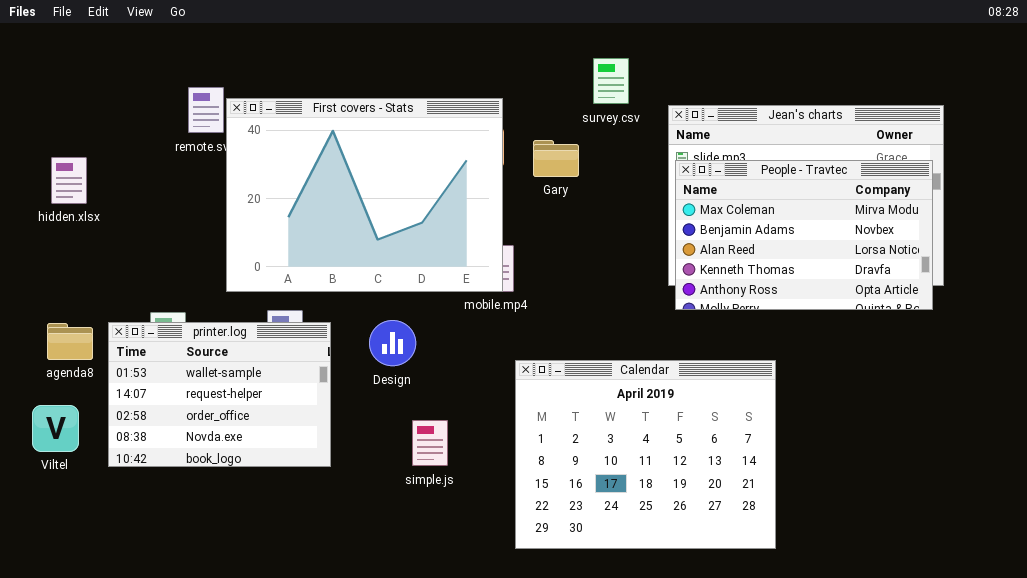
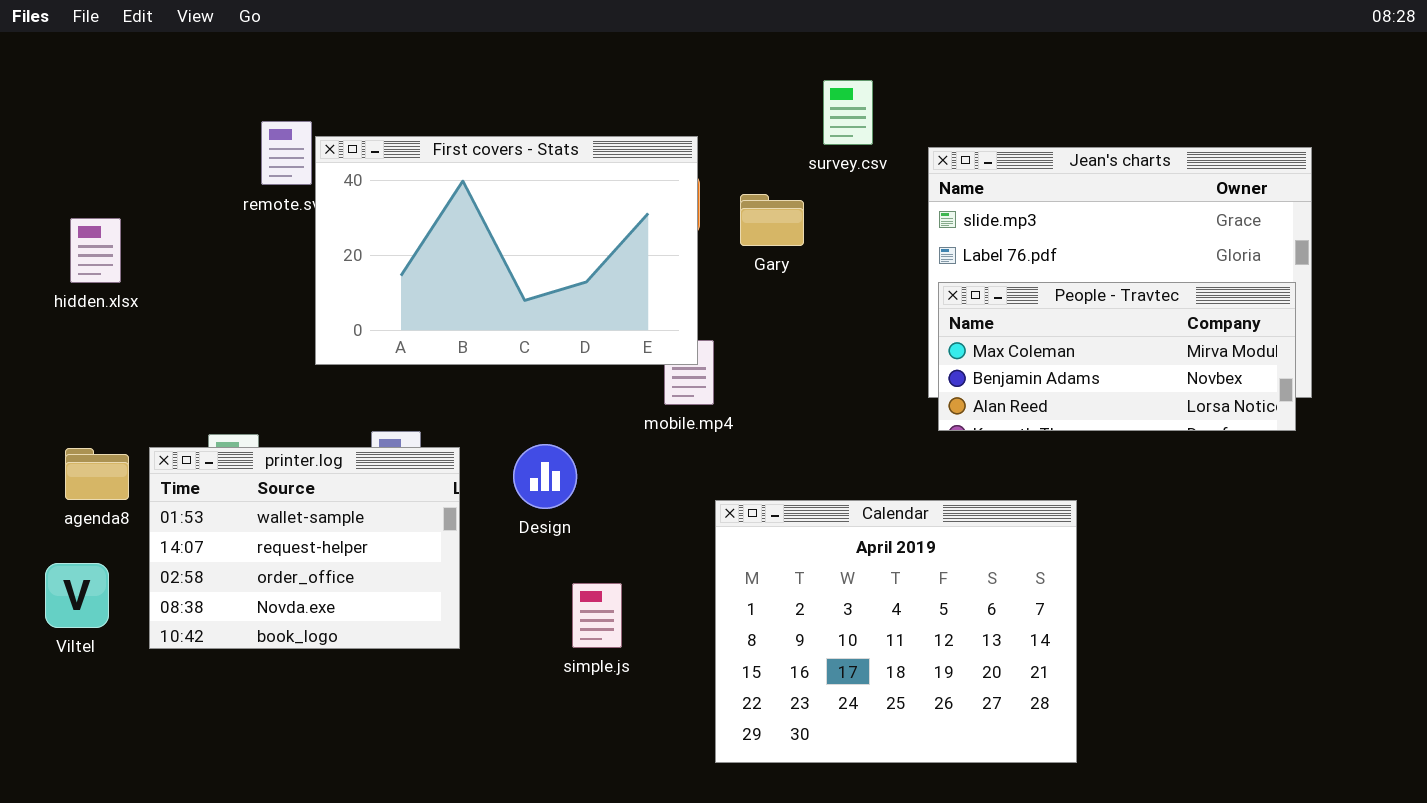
First covers - Stats: [226,98,503,292] -> [315,136,698,365], resized
People - Travtec: [675,160,933,310] -> [938,282,1296,431], resized

